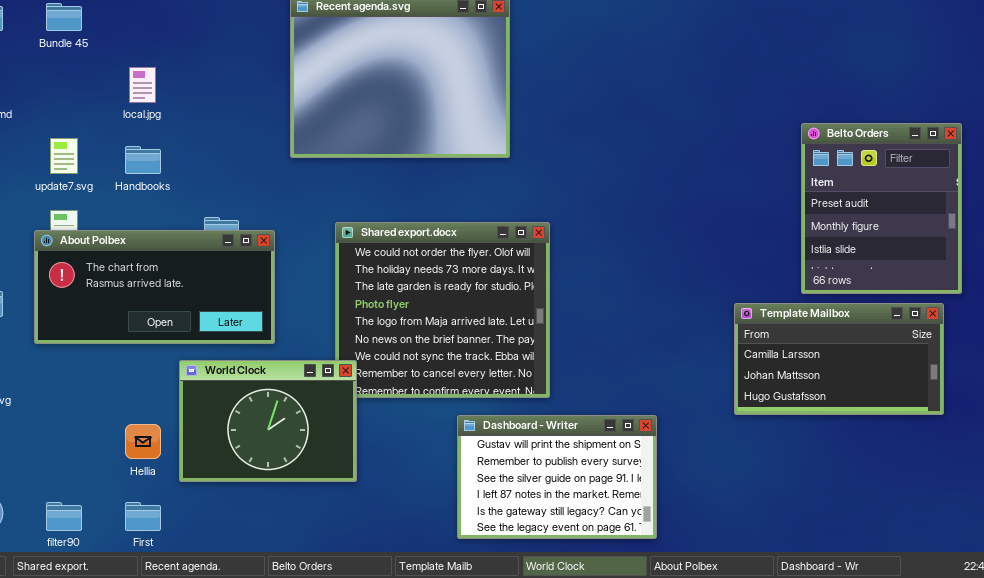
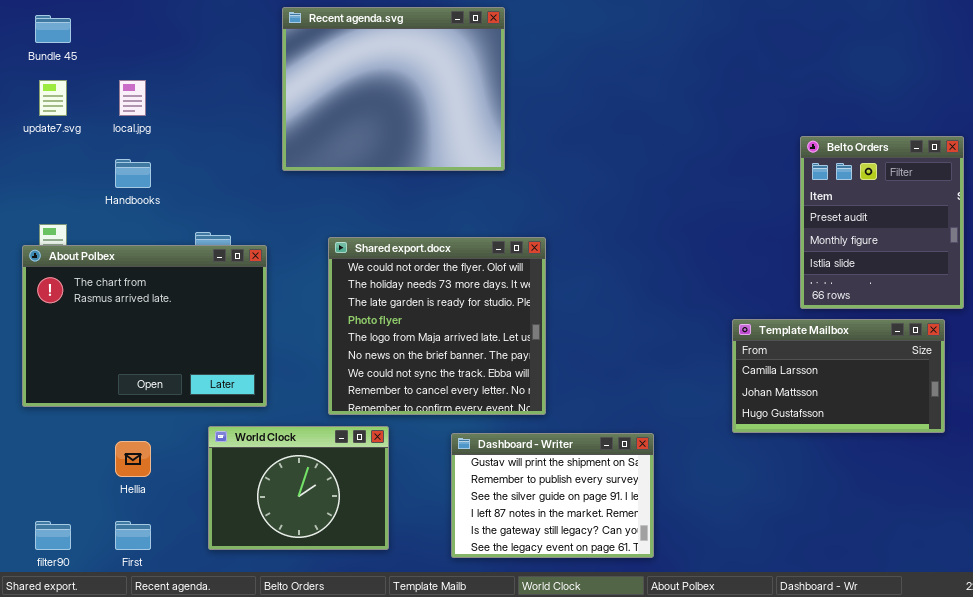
update7.svg: [50,138,78,174] -> [39,80,67,116], moved
About Polbex: [34,230,275,344] -> [22,245,267,407], resized
World Clock: [179,360,357,482] -> [208,426,389,550], moved

